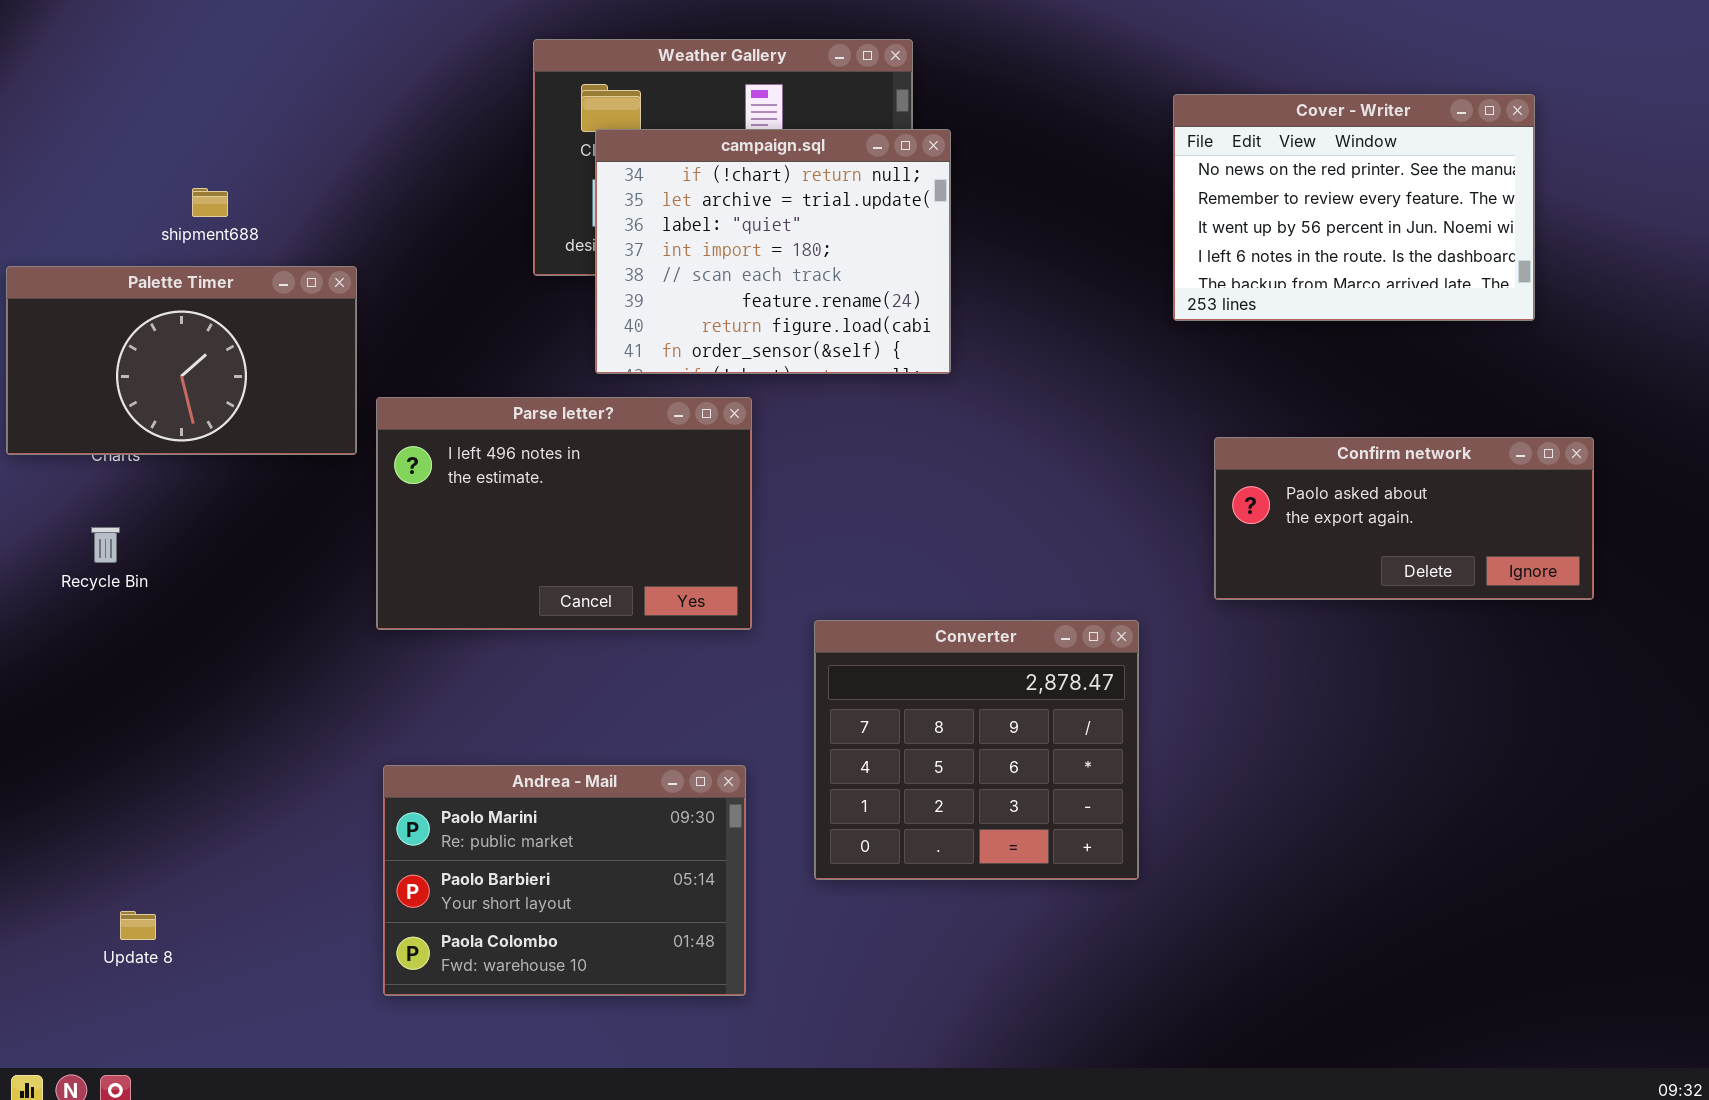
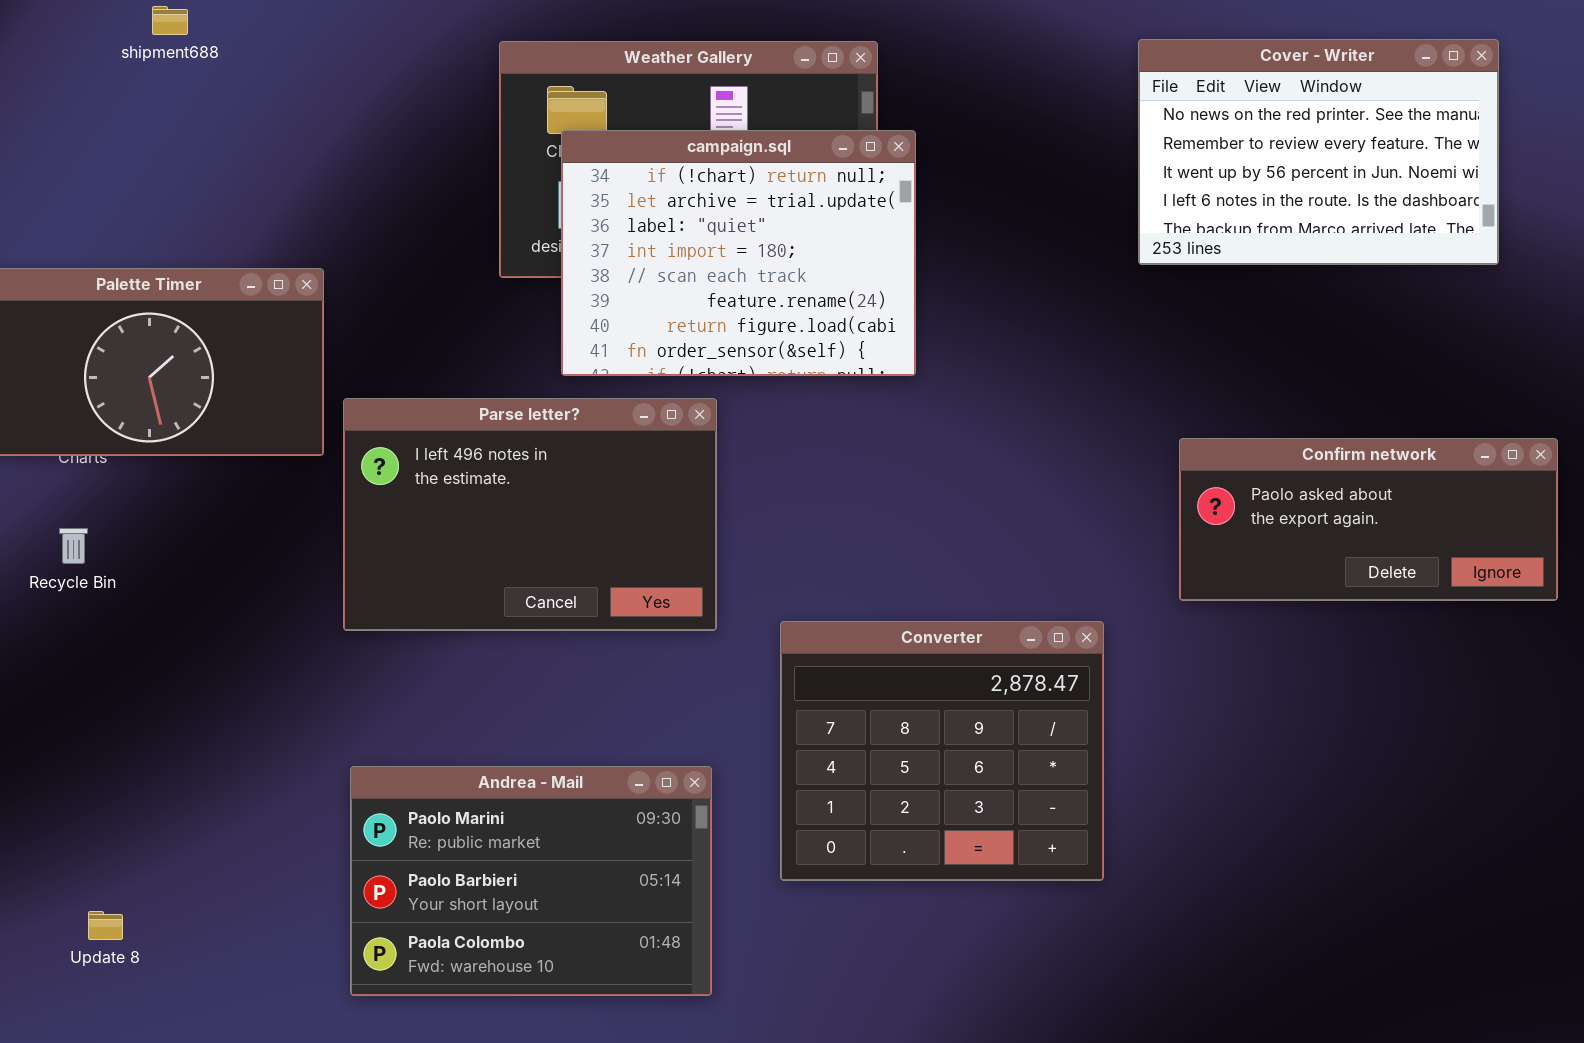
Cover - Writer: [1173,94,1535,321] -> [1138,39,1499,265], moved
shipment688: [192,188,228,217] -> [152,6,188,35], moved

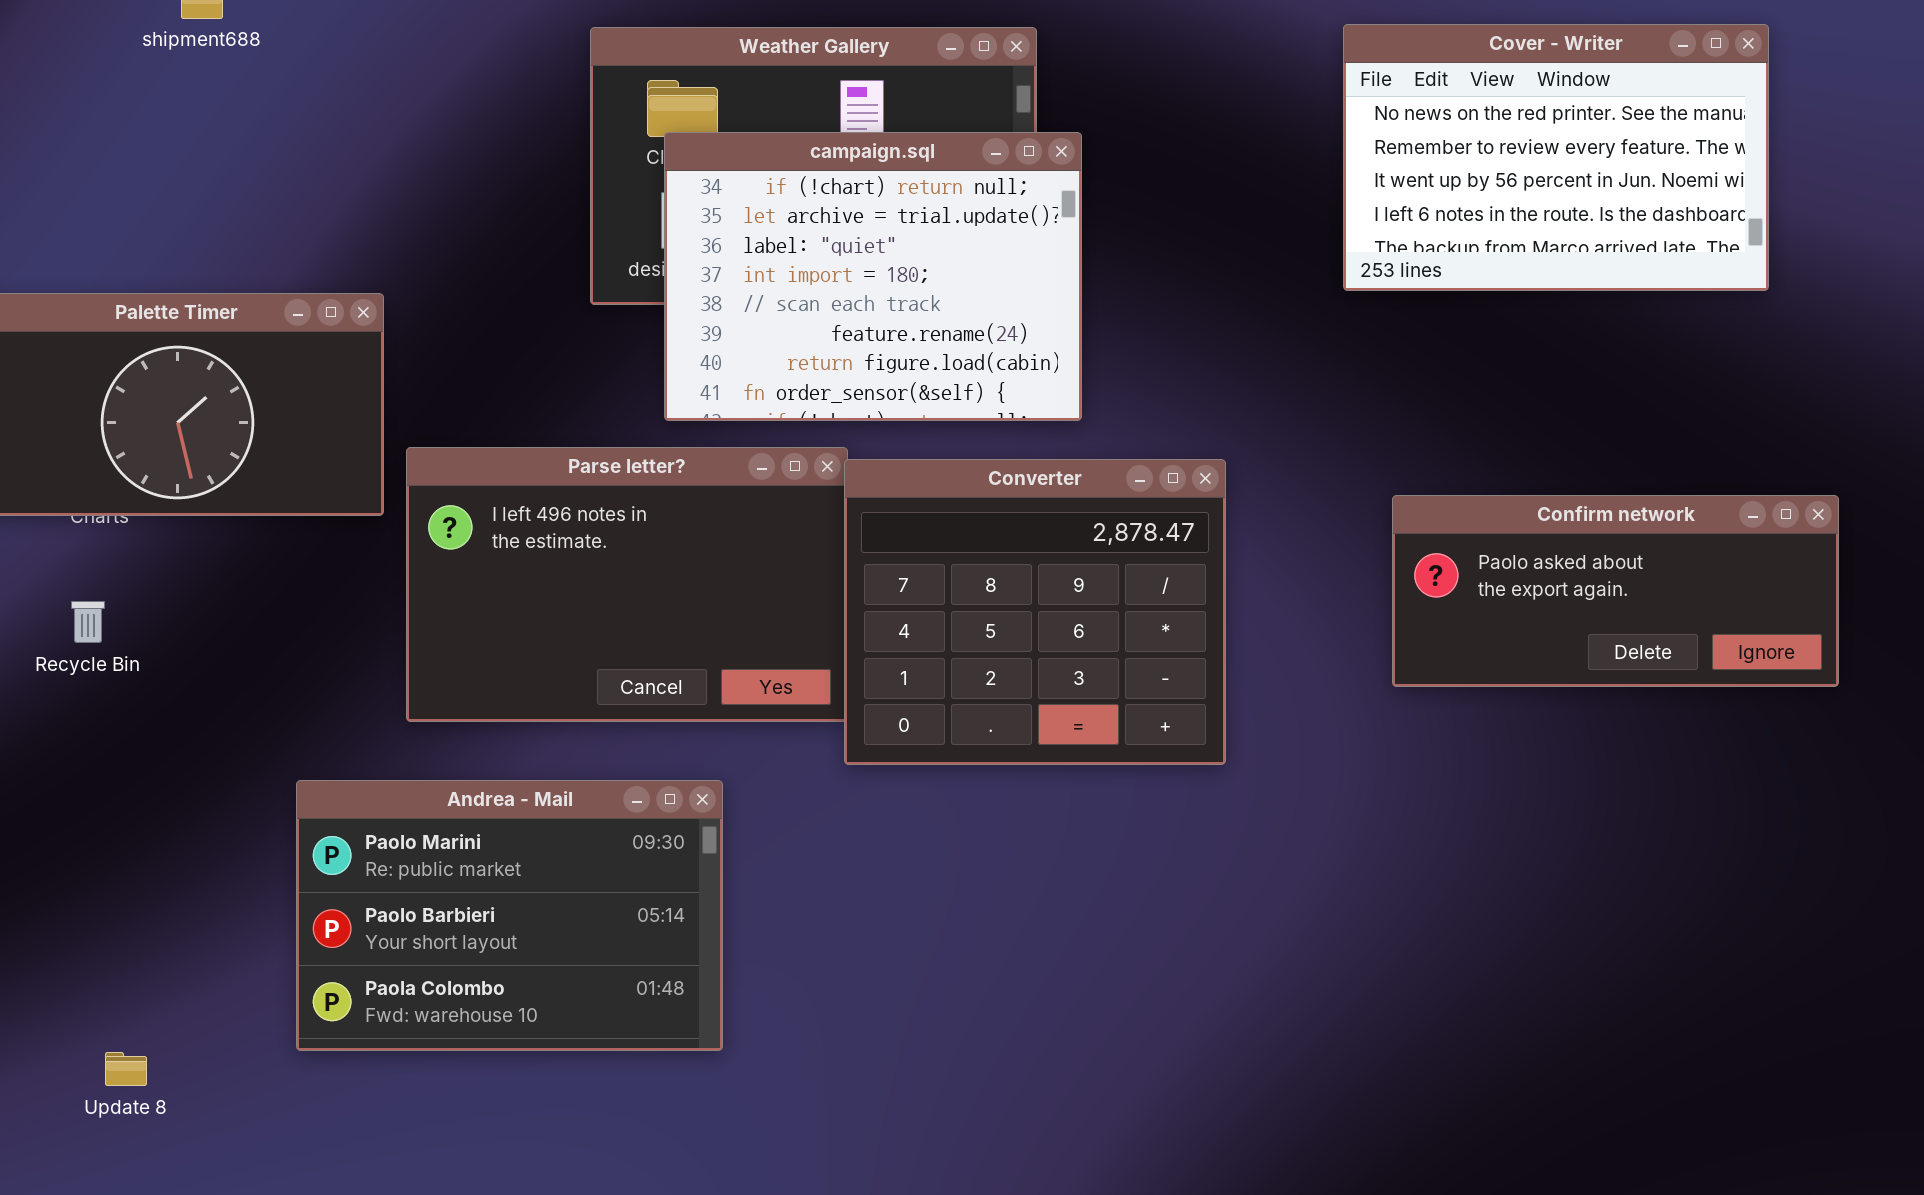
Converter: [780,621,1104,881] -> [844,459,1226,765], moved
Andrea - Mail: [350,766,712,996] -> [296,780,723,1051], moved

